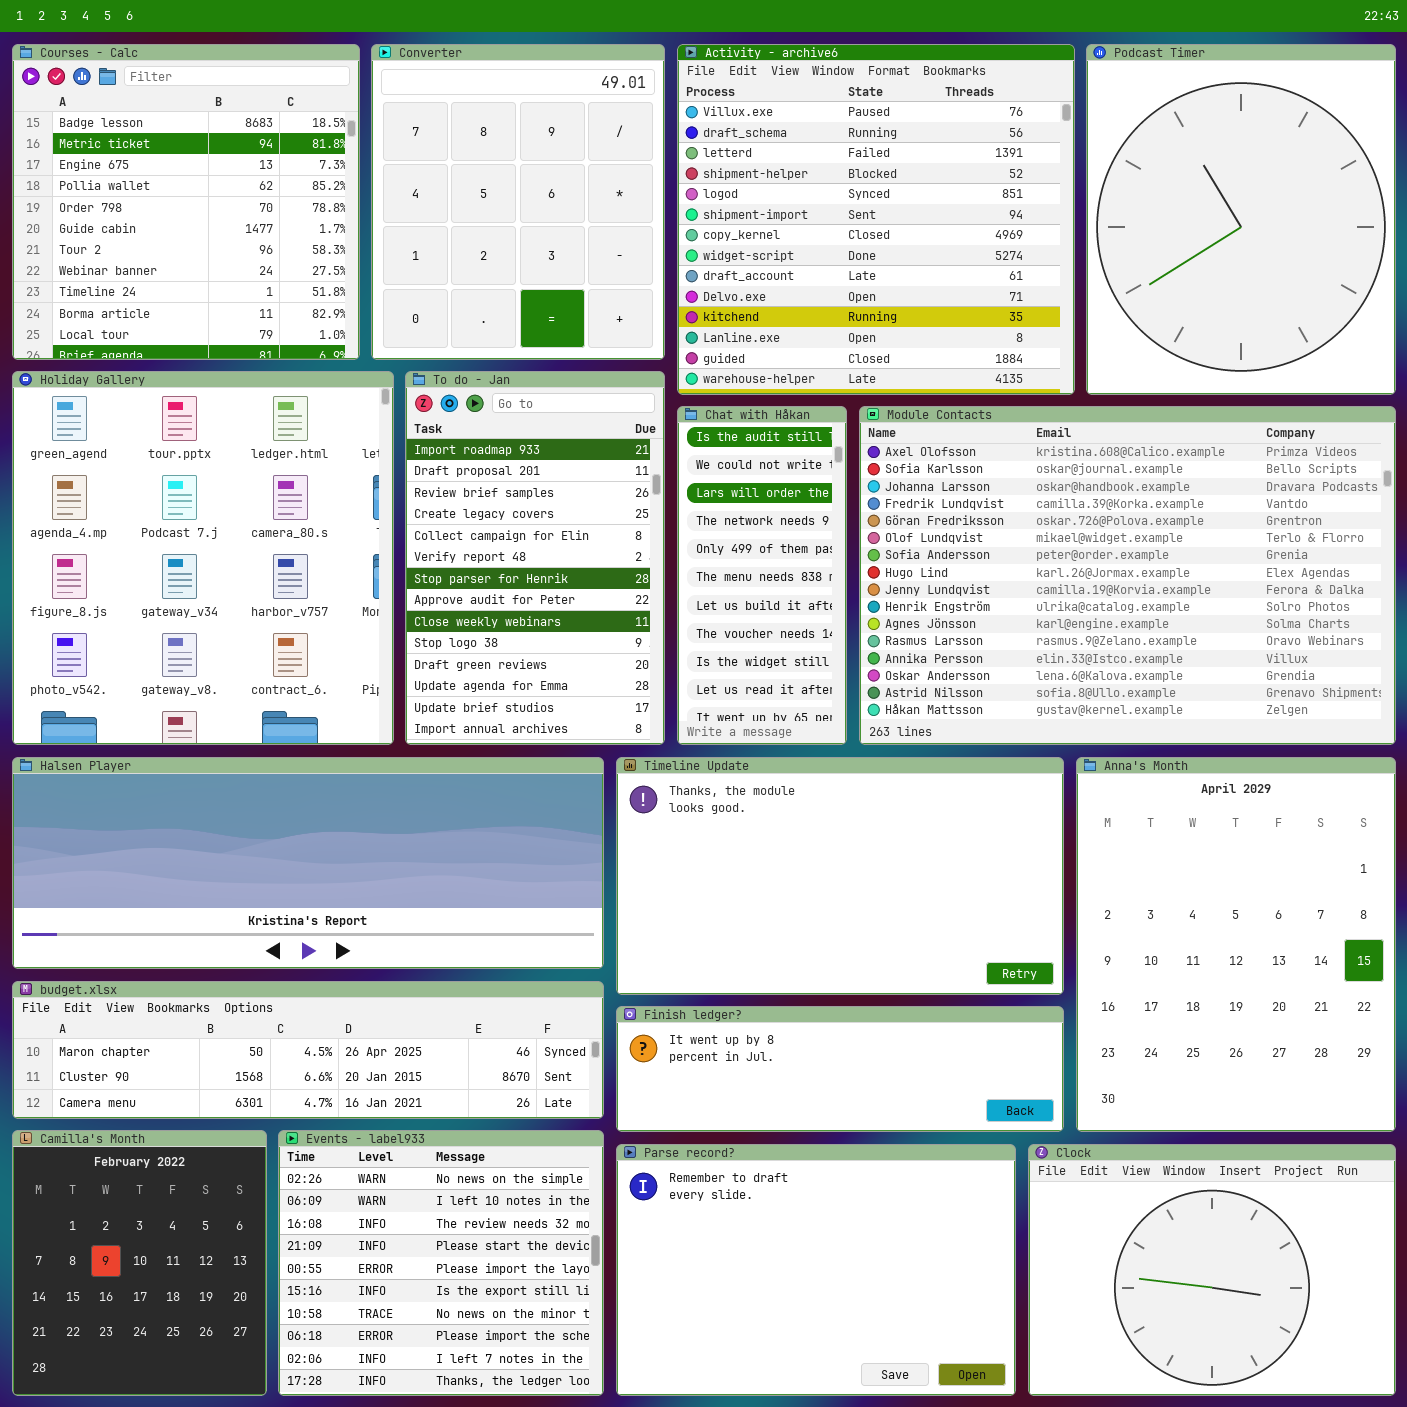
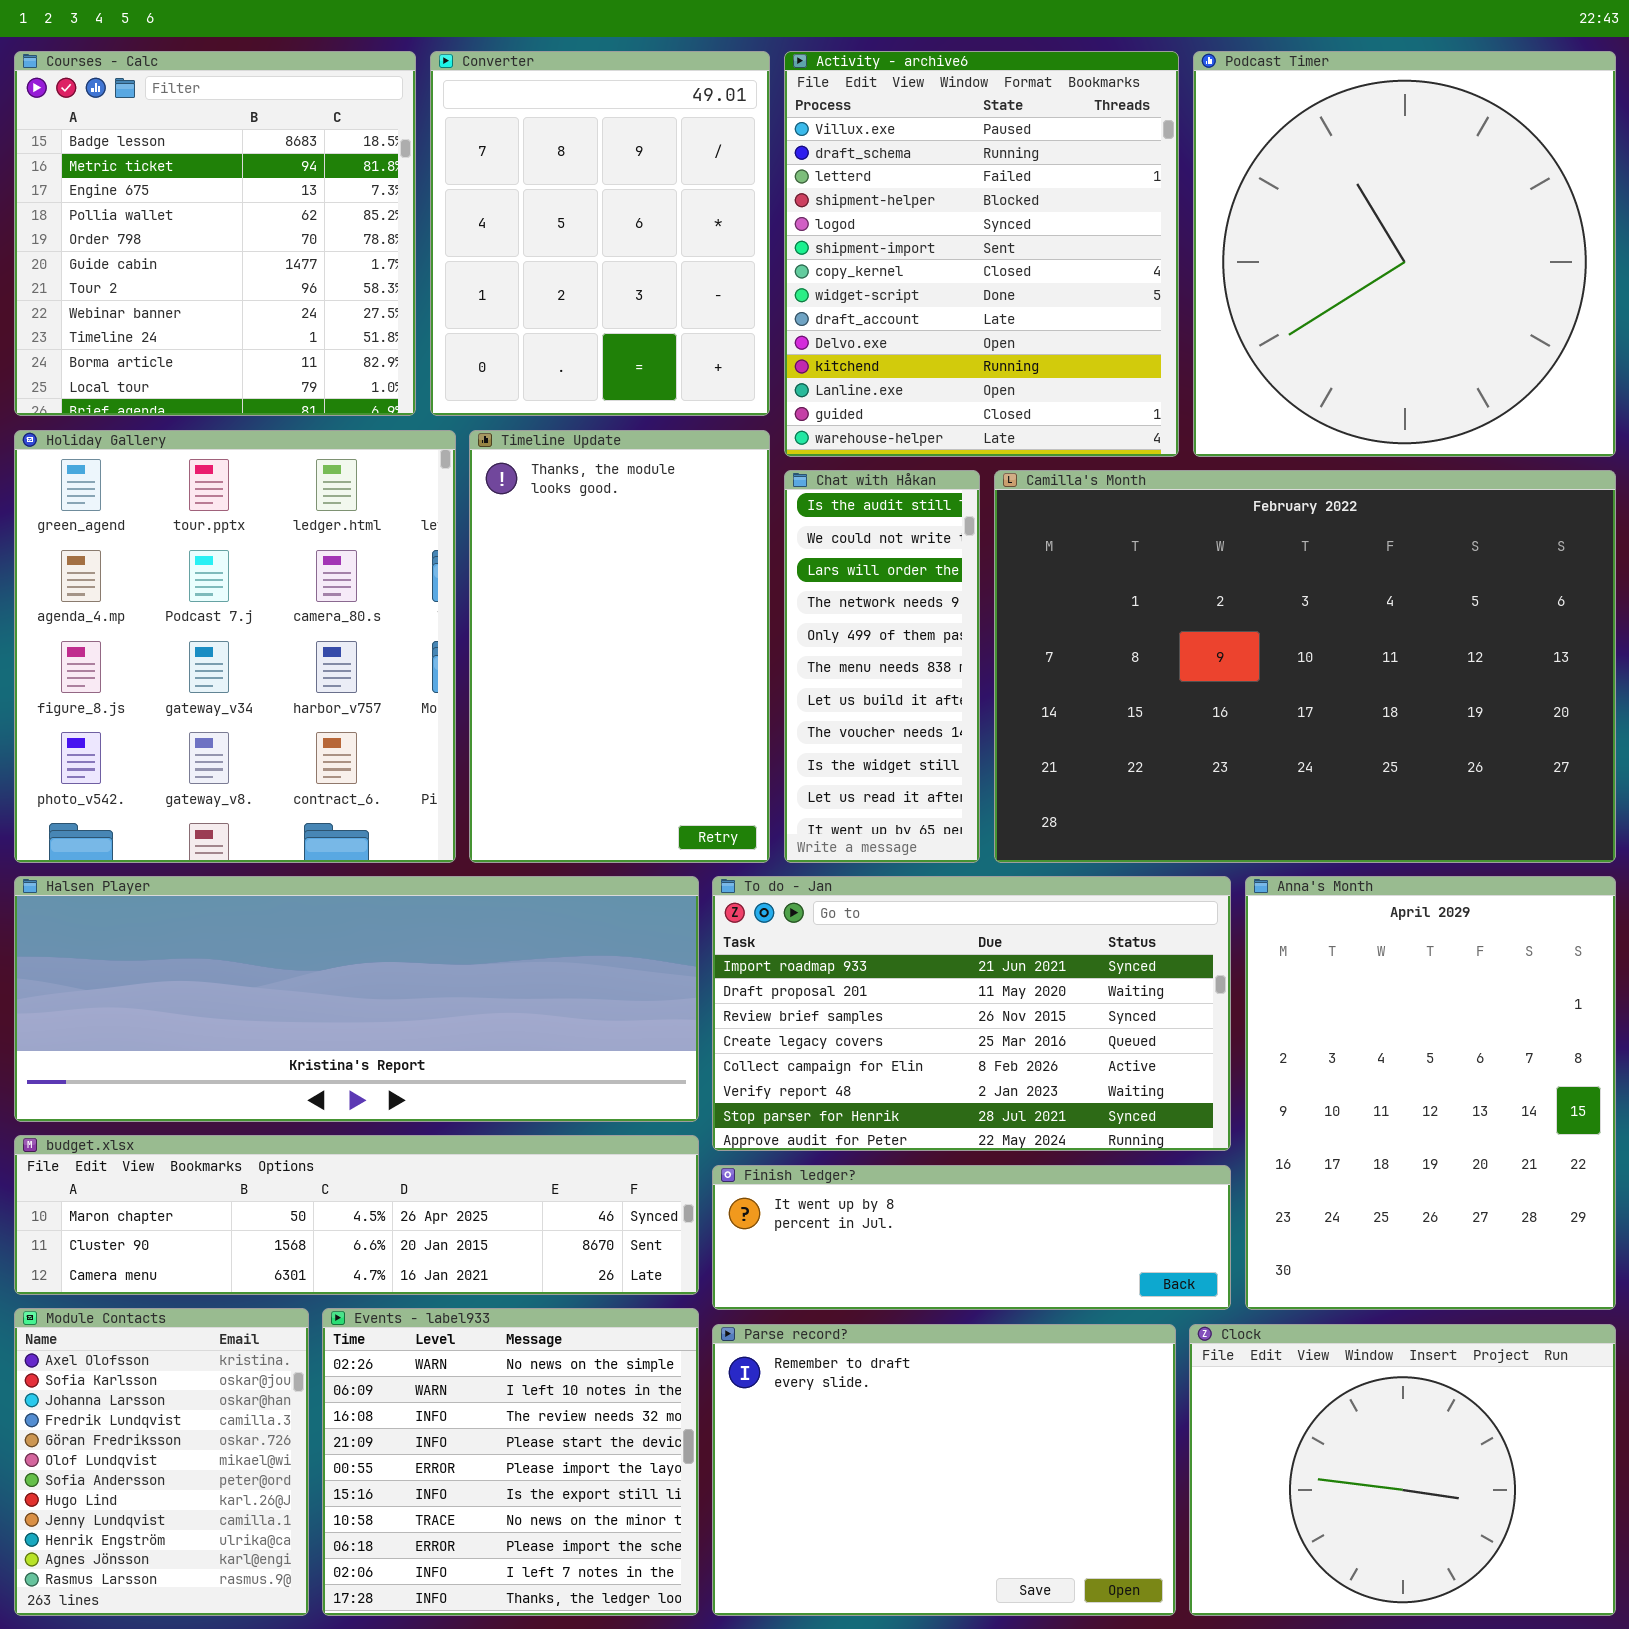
Activity - archive6: [677,44,1075,395] -> [784,51,1179,457], resized
Podcast Timer: [1086,44,1396,395] -> [1193,51,1616,457], resized
To do - Jan: [405,371,665,745] -> [712,876,1231,1151], moved, resized
Module Contacts: [859,406,1396,745] -> [14,1308,309,1616], moved, resized
Timeline Update: [616,757,1064,995] -> [469,430,770,863], moved, resized
Camilla's Month: [12,1130,267,1396] -> [994,470,1616,863], moved, resized

